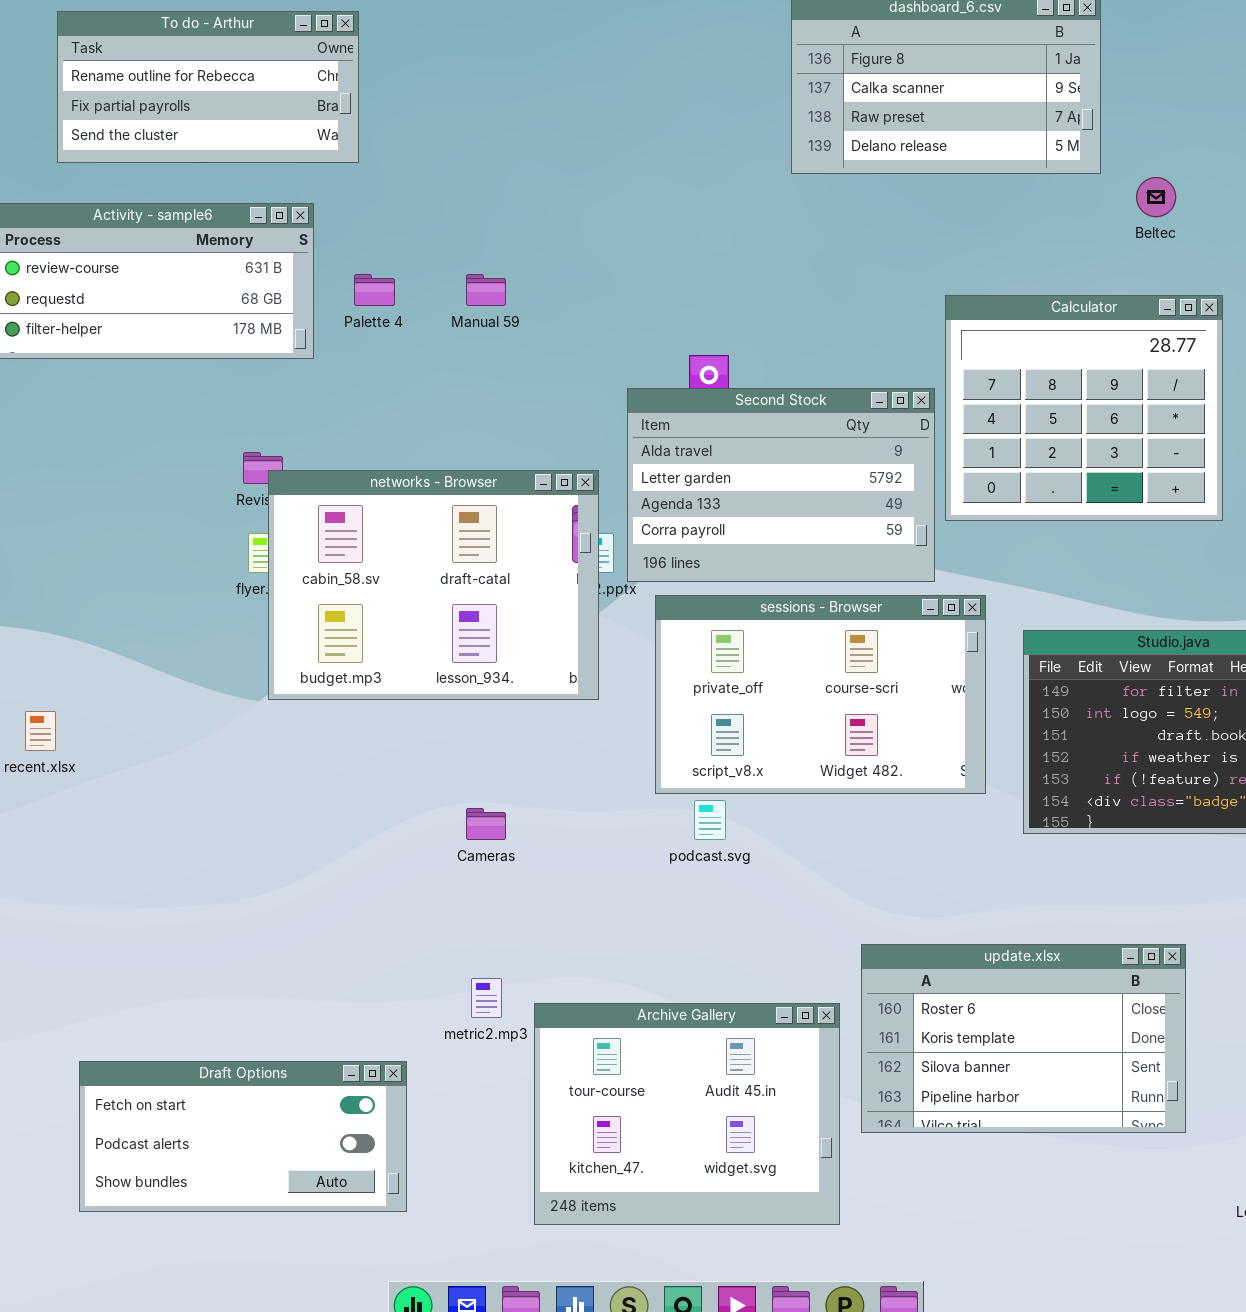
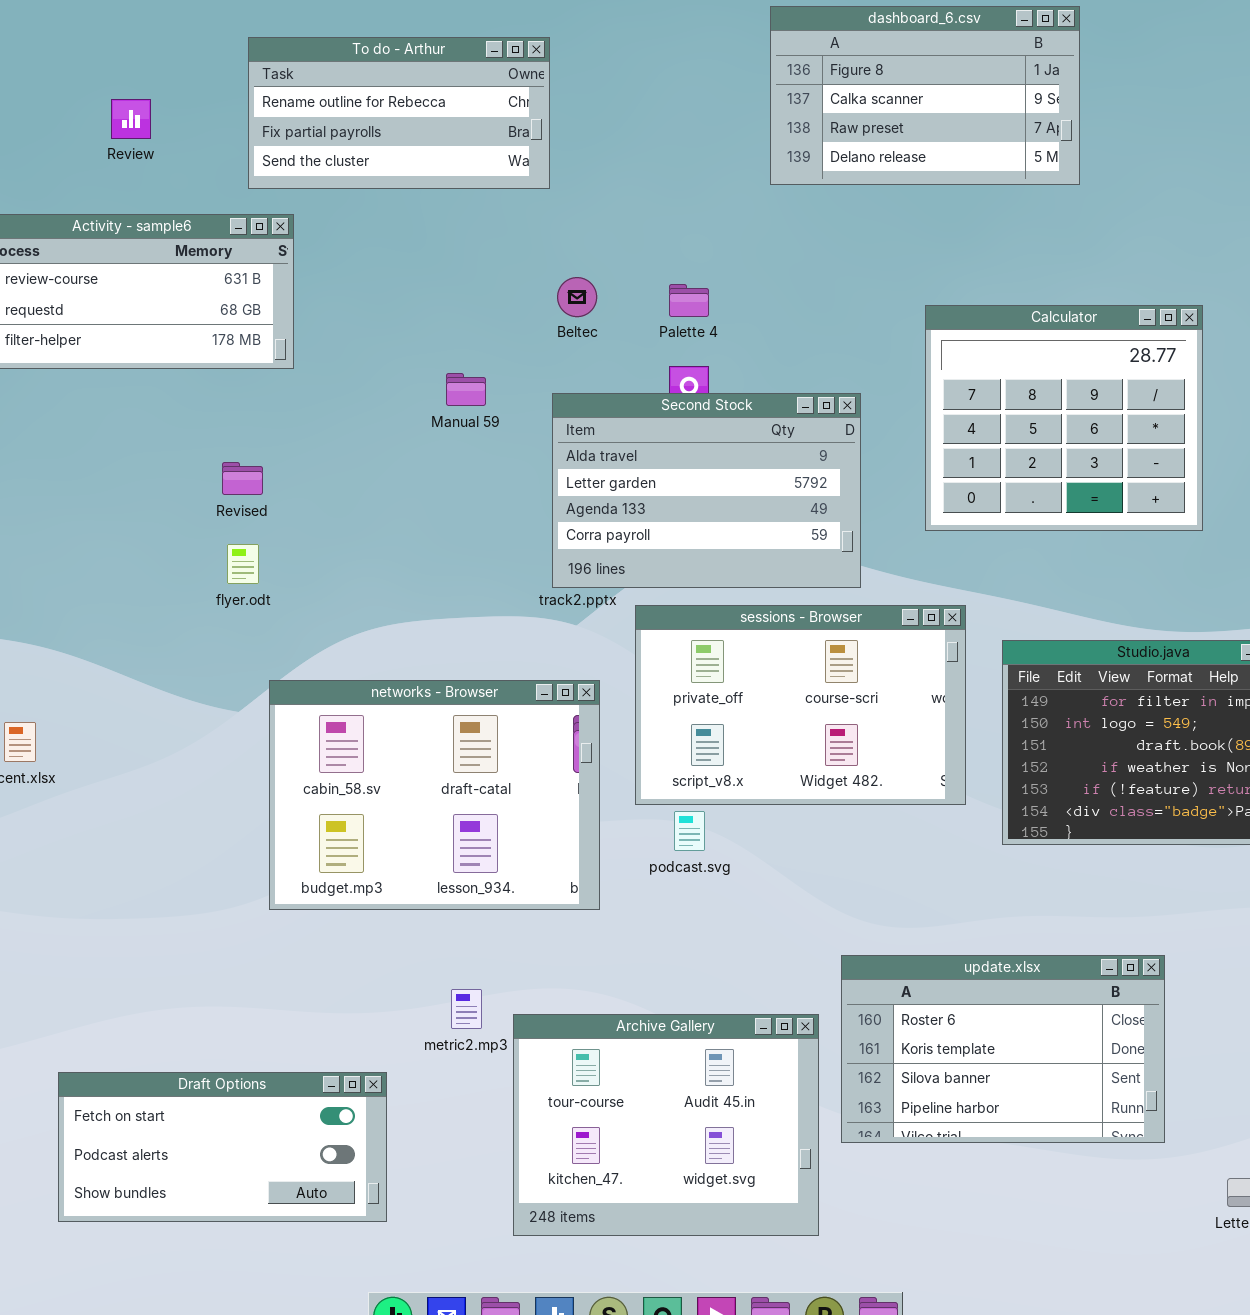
To do - Arthur: [57,11,359,163] -> [248,37,550,189], moved
Beltec: [1136,177,1176,217] -> [557,277,597,317], moved
Palette 4: [354,274,395,306] -> [669,284,709,317], moved
Manual 59: [466,274,506,306] -> [446,373,486,406], moved
Second Stock: [627,388,935,582] -> [552,393,861,588], moved
networks - Browser: [268,470,599,700] -> [269,680,600,910], moved

